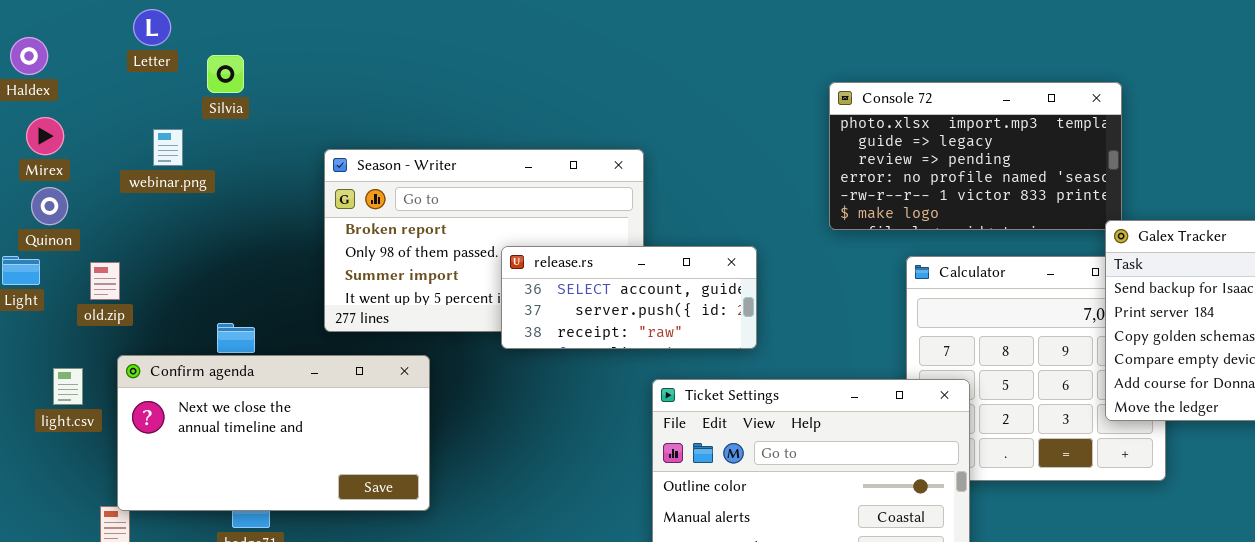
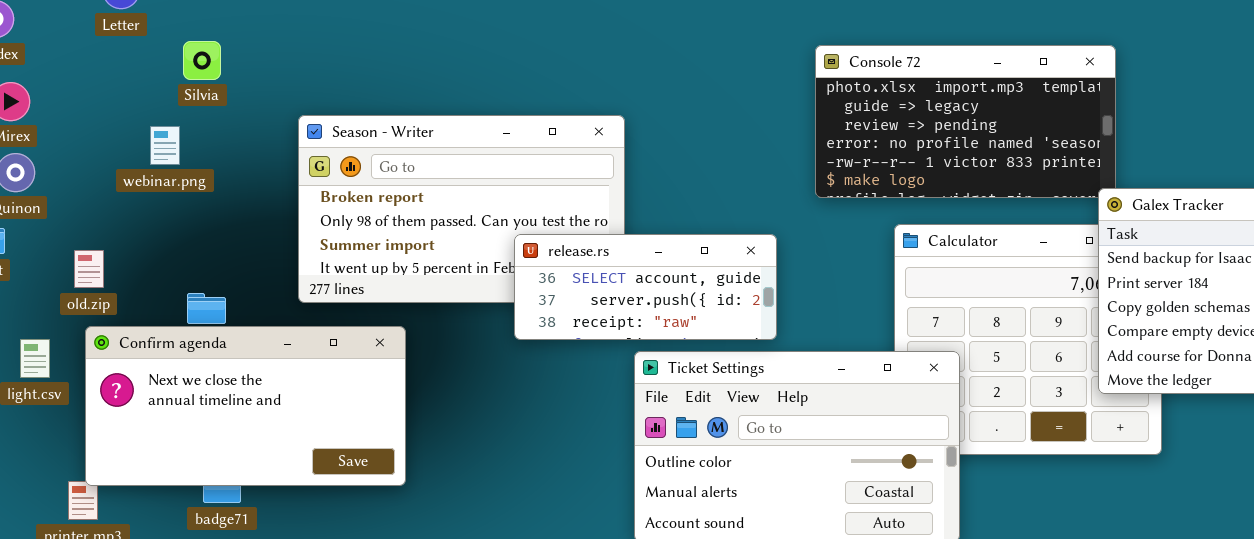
Silvia: [207,55,244,93] -> [183,41,221,80], moved
webinar.png: [153,129,183,166] -> [150,126,180,165], moved
release.rs: [501,246,757,349] -> [514,234,777,340], moved
old.zip: [90,262,120,300] -> [74,250,104,288], moved

